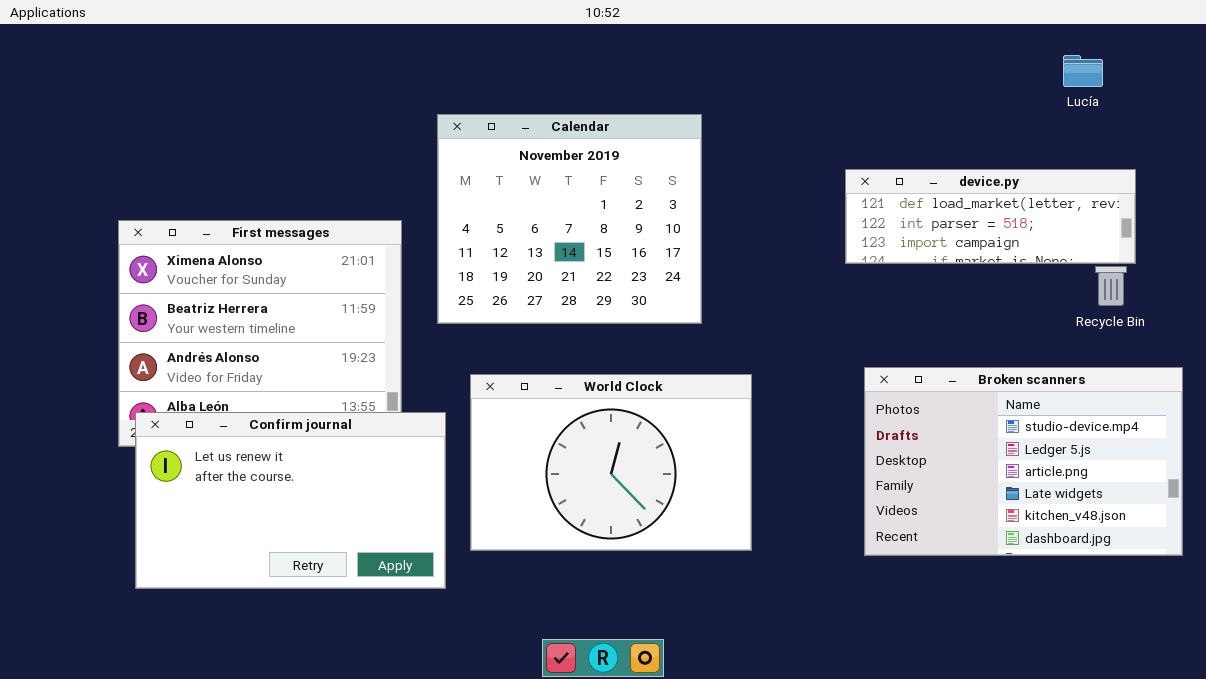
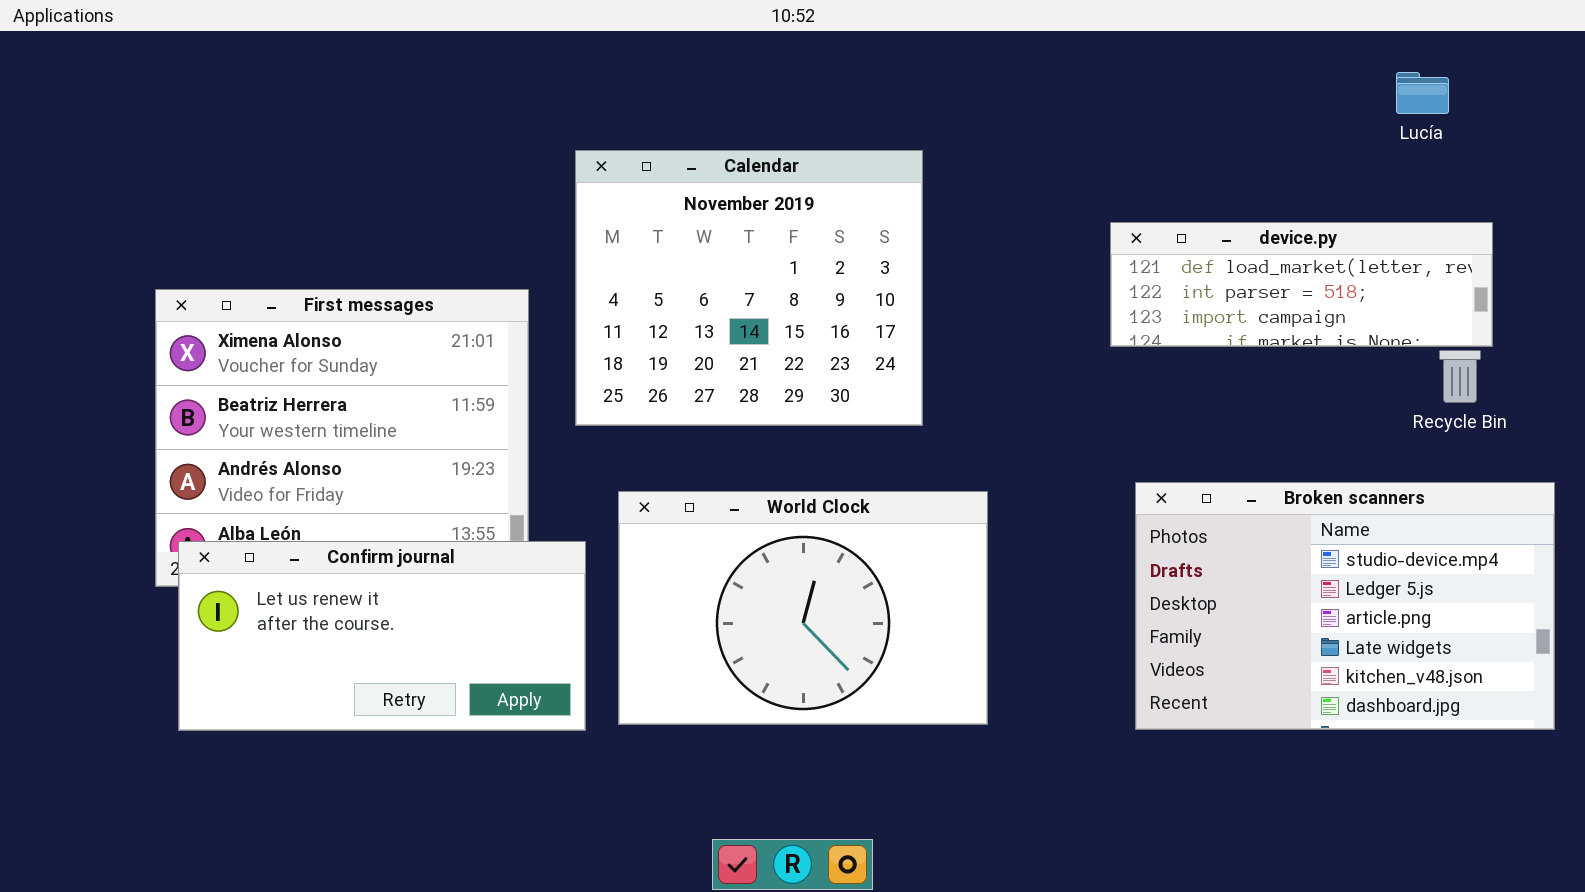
Confirm journal: [135,412,446,589] -> [178,541,586,731], resized

